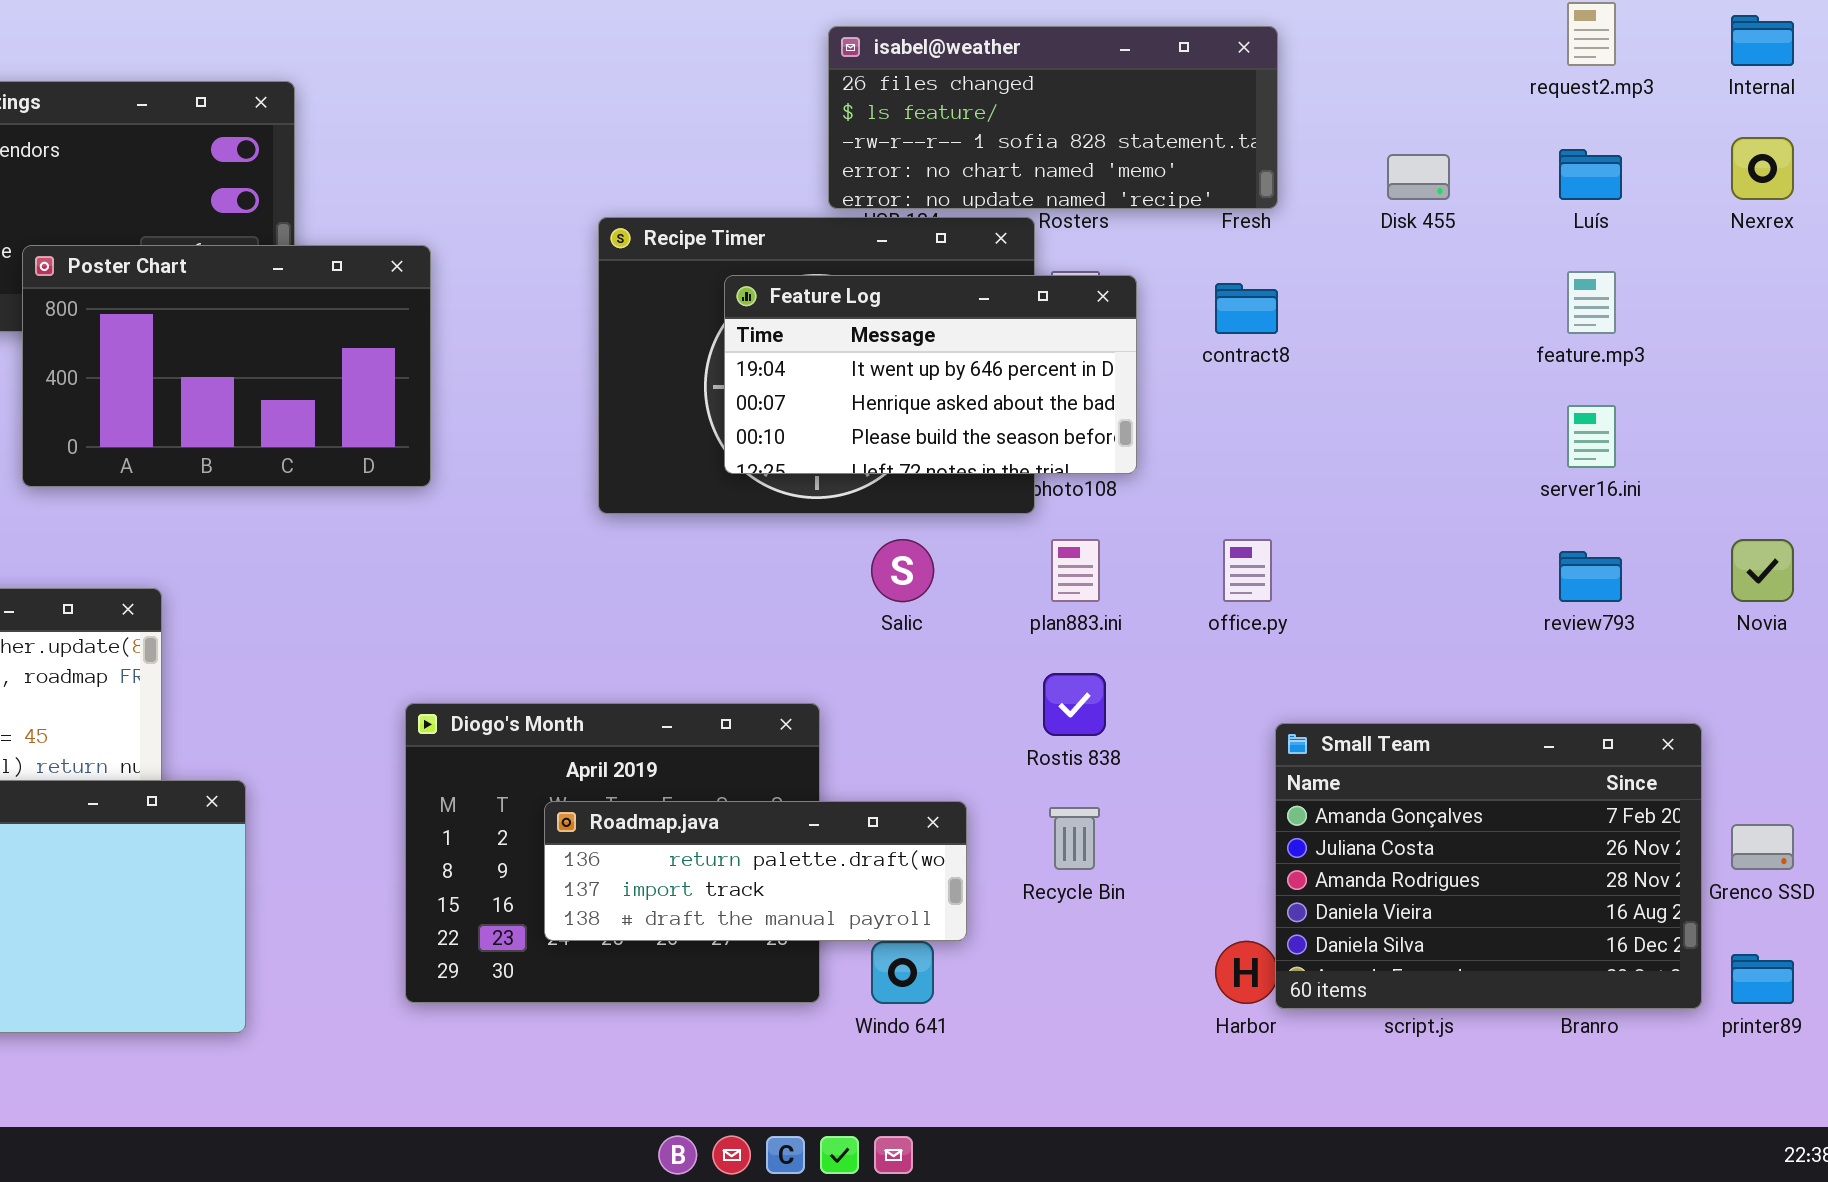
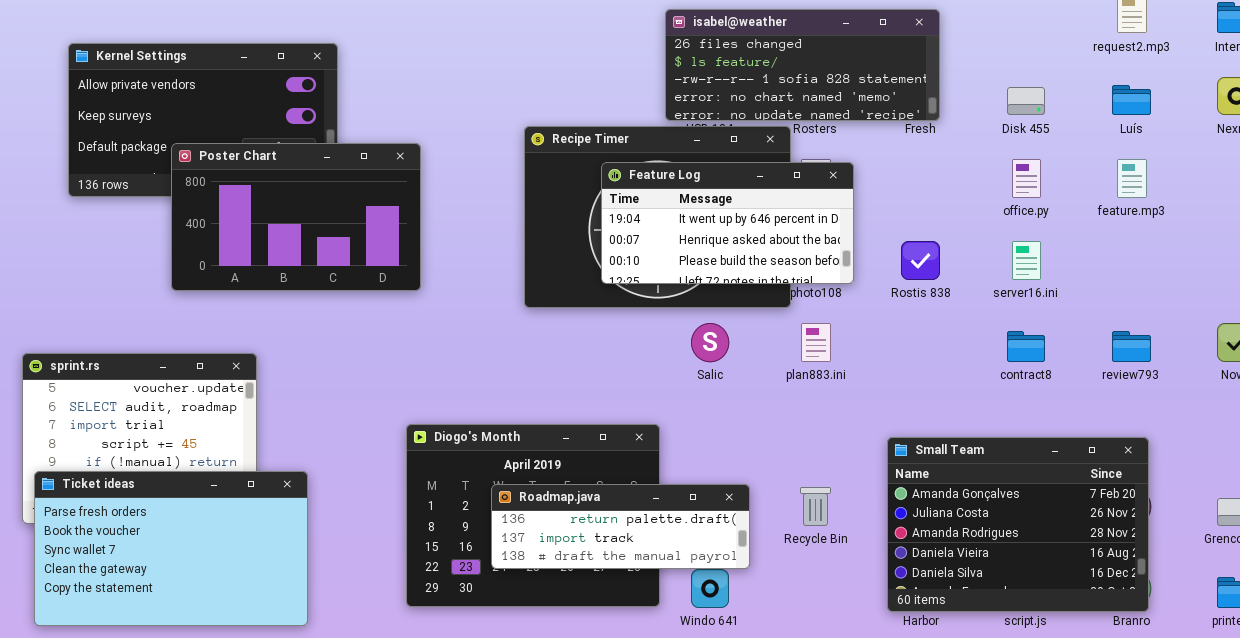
contract8: [1215,283,1278,334] -> [1007,331,1045,362], moved
server16.ini: [1567,405,1616,468] -> [1012,241,1041,280], moved
office.py: [1223,539,1272,602] -> [1012,159,1041,198], moved
Rostis 838: [1043,673,1106,736] -> [901,241,940,280], moved
Small Team: [1275,723,1702,1009] -> [887,437,1149,612], moved

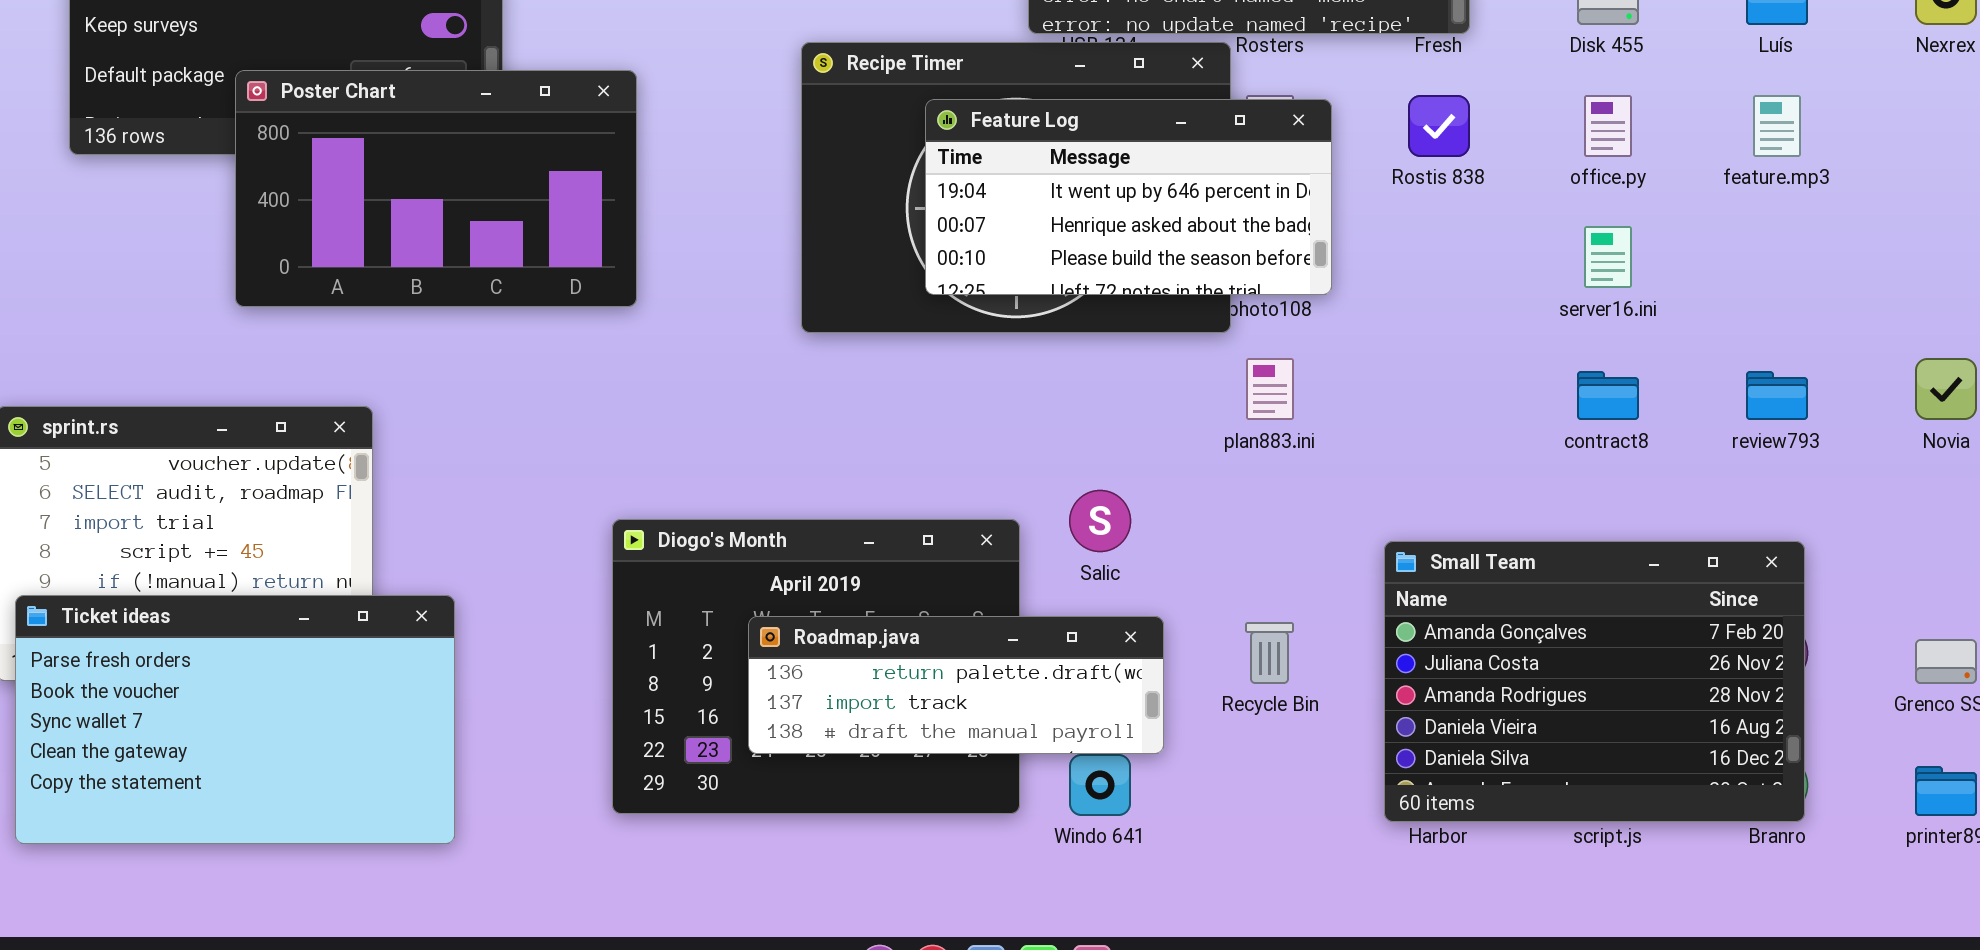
Rostis 838: [901,241,940,280] -> [1408,95,1470,157], moved
Salic: [691,323,729,362] -> [1069,490,1131,552], moved

